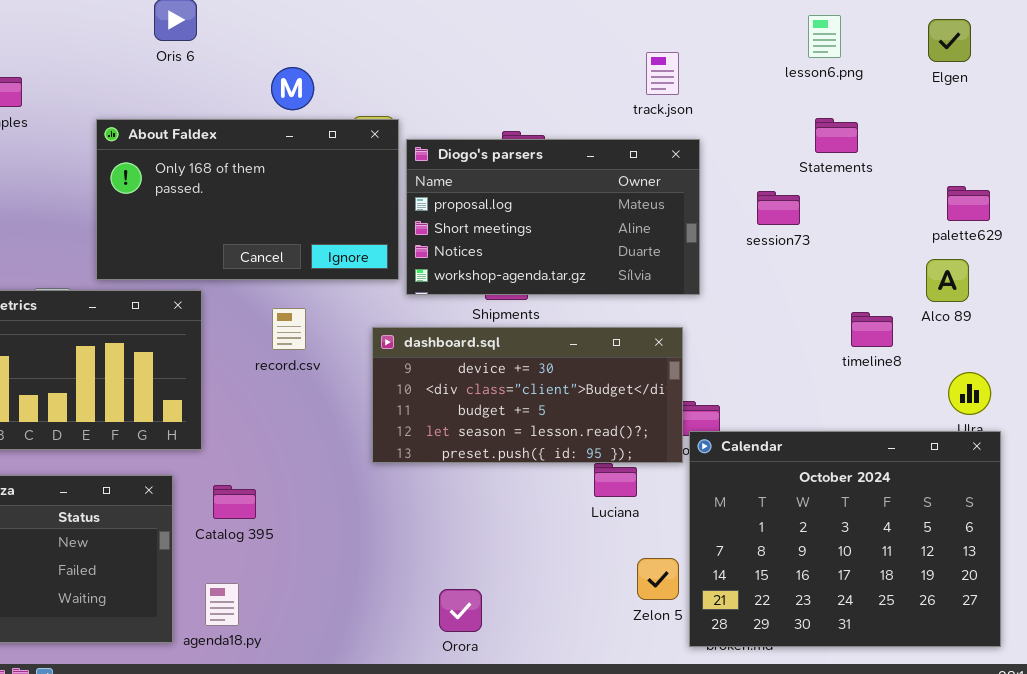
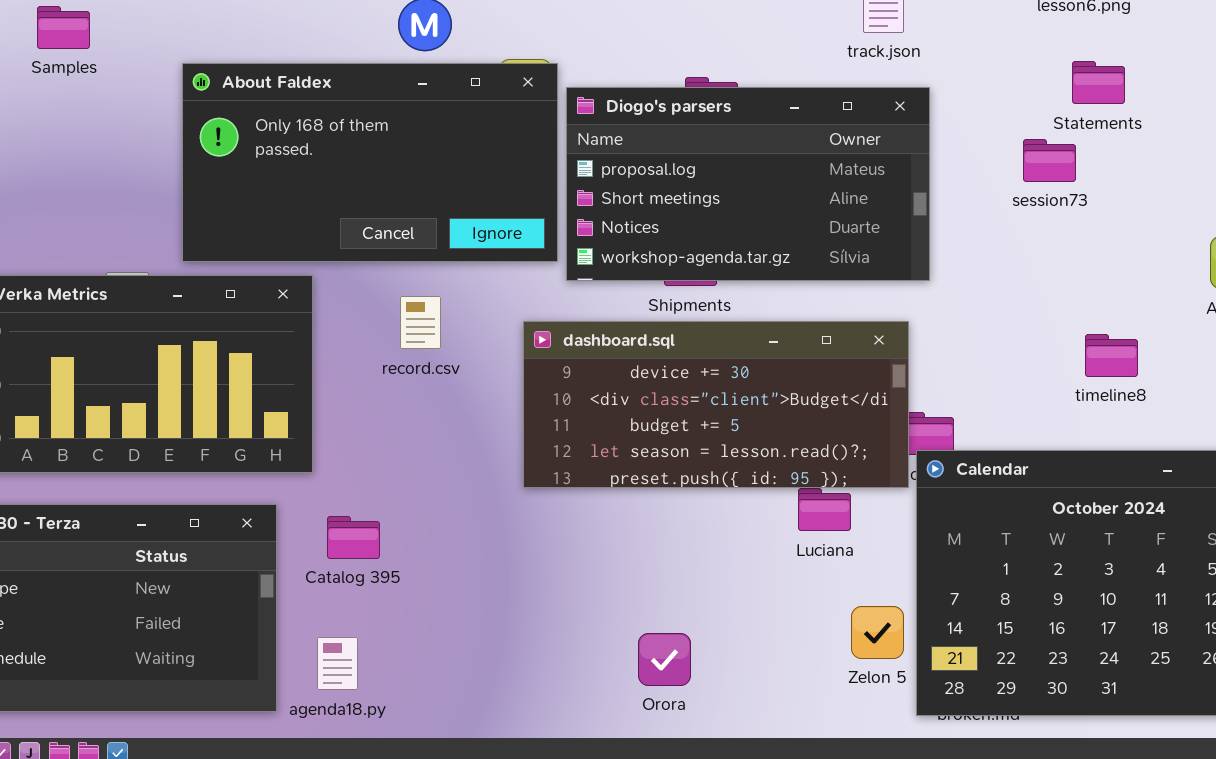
session73: [757,191,800,225] -> [1023,139,1076,182], moved
timeline8: [851,312,893,347] -> [1085,334,1138,377], moved
Orora: [439,589,482,632] -> [638,633,691,686], moved

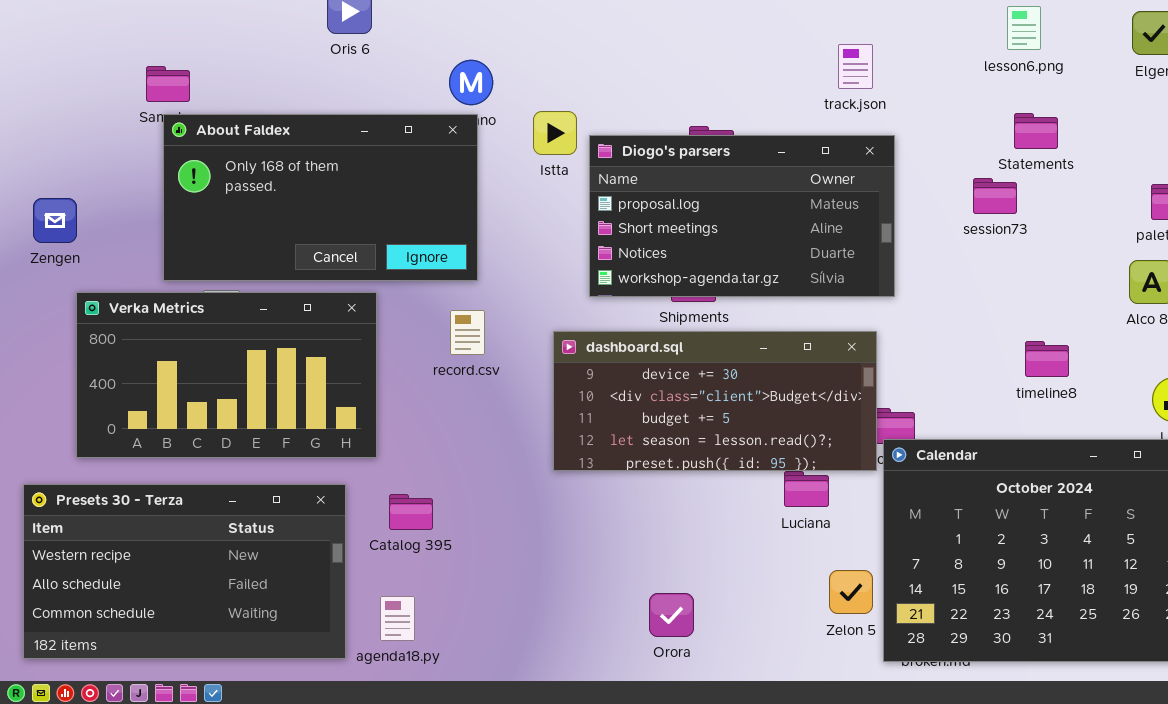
About Faldex: [182,63,558,262] -> [163,114,478,281], moved

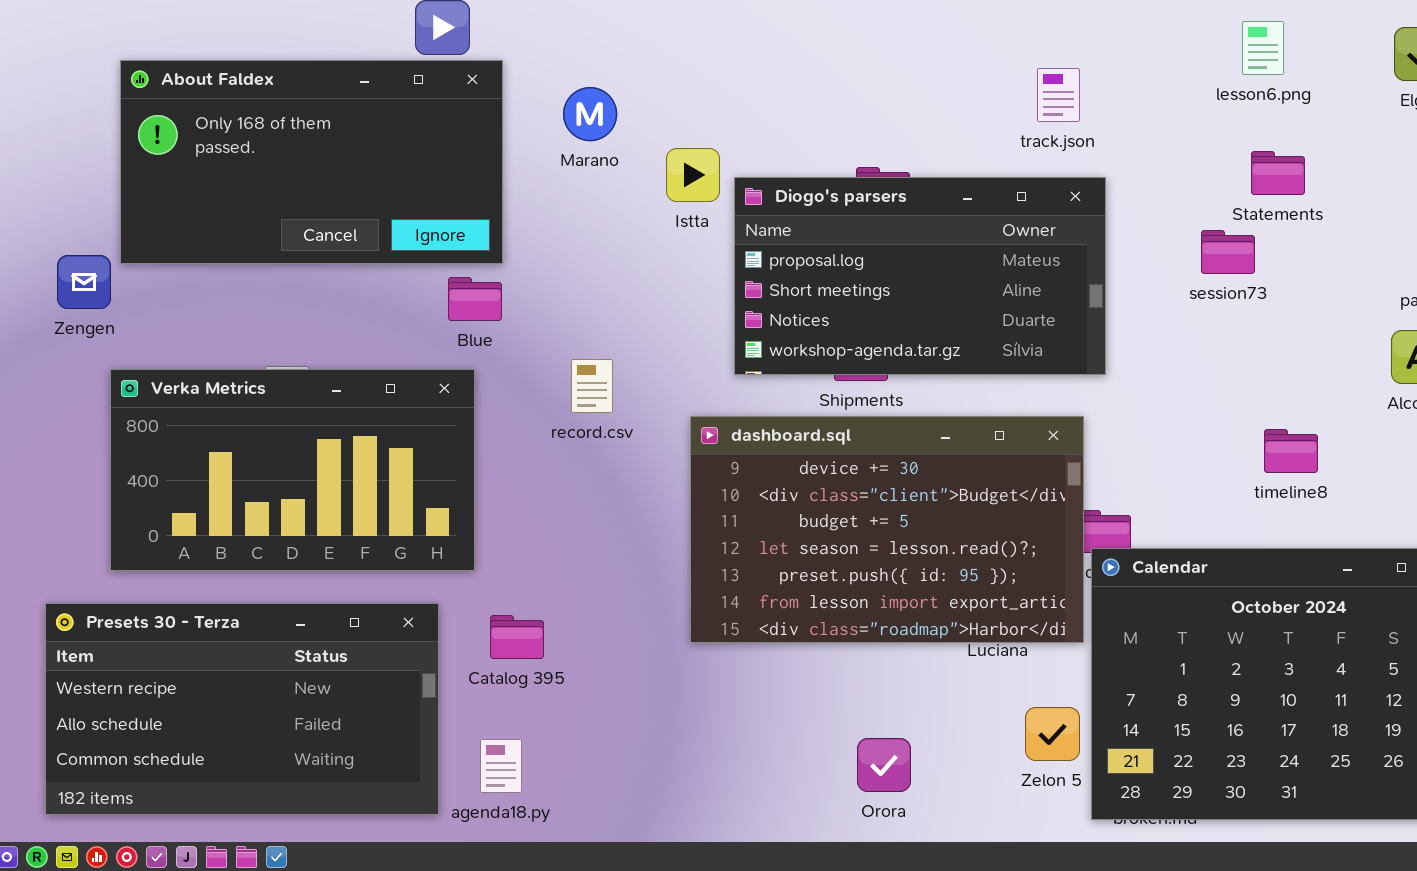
About Faldex: [163,114,478,281] -> [120,60,503,264], moved
record.csv: [450,310,485,355] -> [571,359,613,413], moved
dashboard.sql: [553,331,877,471] -> [690,416,1084,643], resized
Orora: [649,593,694,637] -> [857,738,911,792], moved

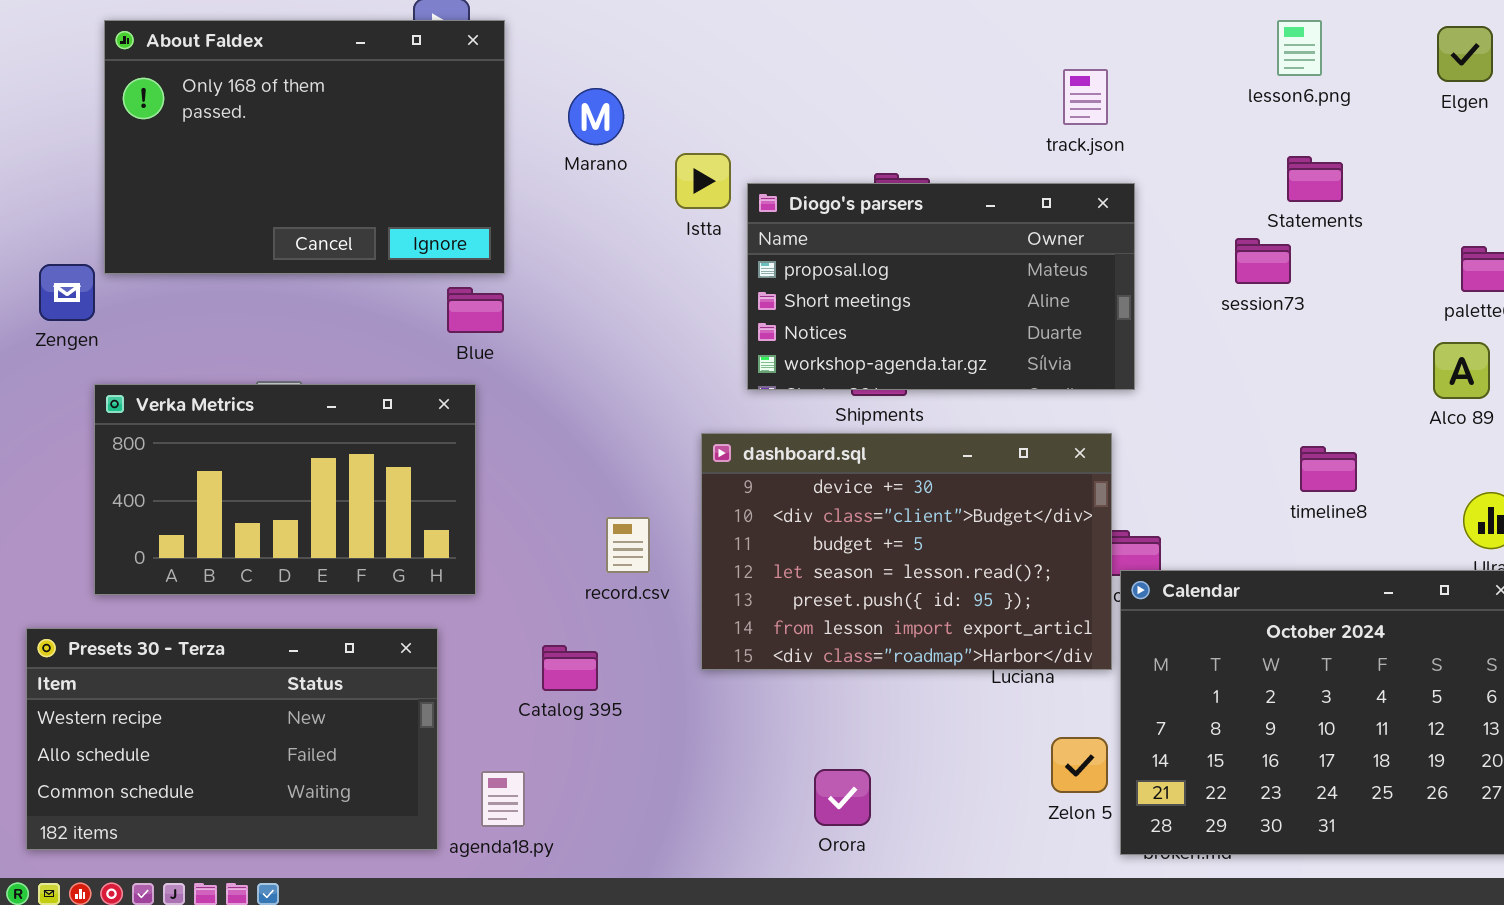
About Faldex: [120,60,503,264] -> [104,20,505,274], resized
record.csv: [571,359,613,413] -> [606,517,650,573], moved
Catalog 395: [490,615,544,659] -> [542,645,598,691], moved
Orora: [857,738,911,792] -> [814,769,871,826], moved

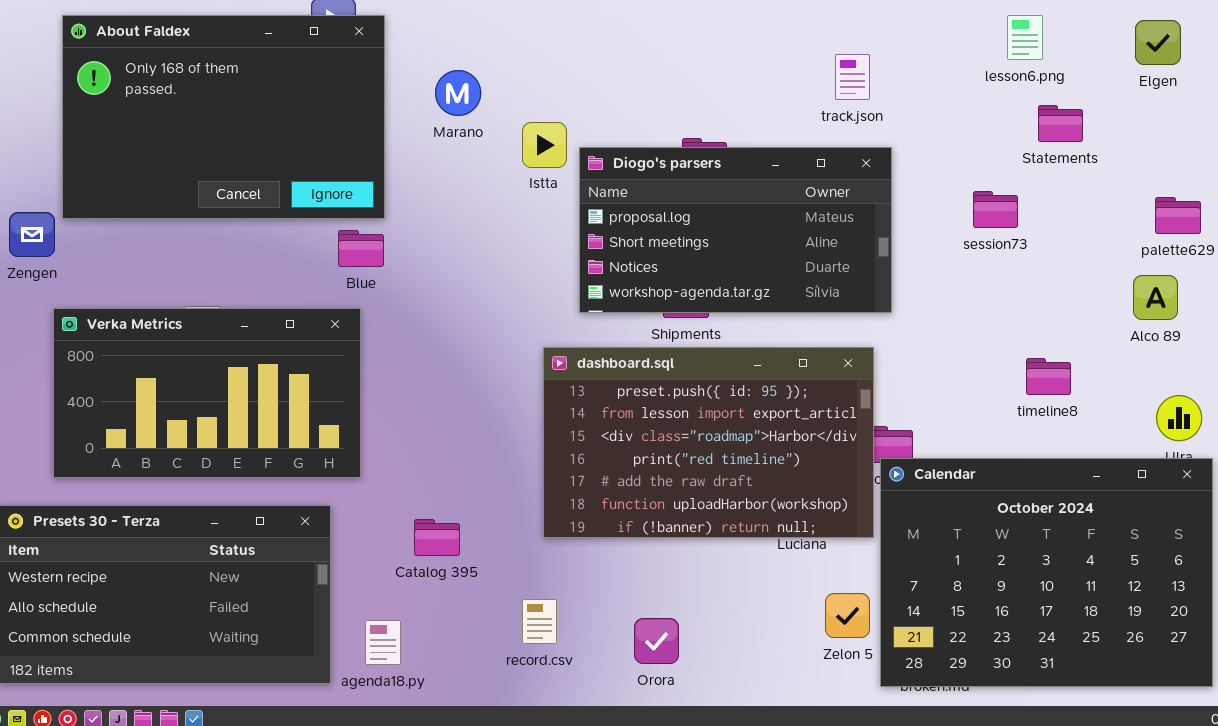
Statements: [1287,156,1343,202] -> [1038,105,1083,142], moved
dashboard.sql: [701,433,1112,670] -> [543,347,874,538], scrolled down 4 rows
record.csv: [606,517,650,573] -> [522,599,557,644], moved

